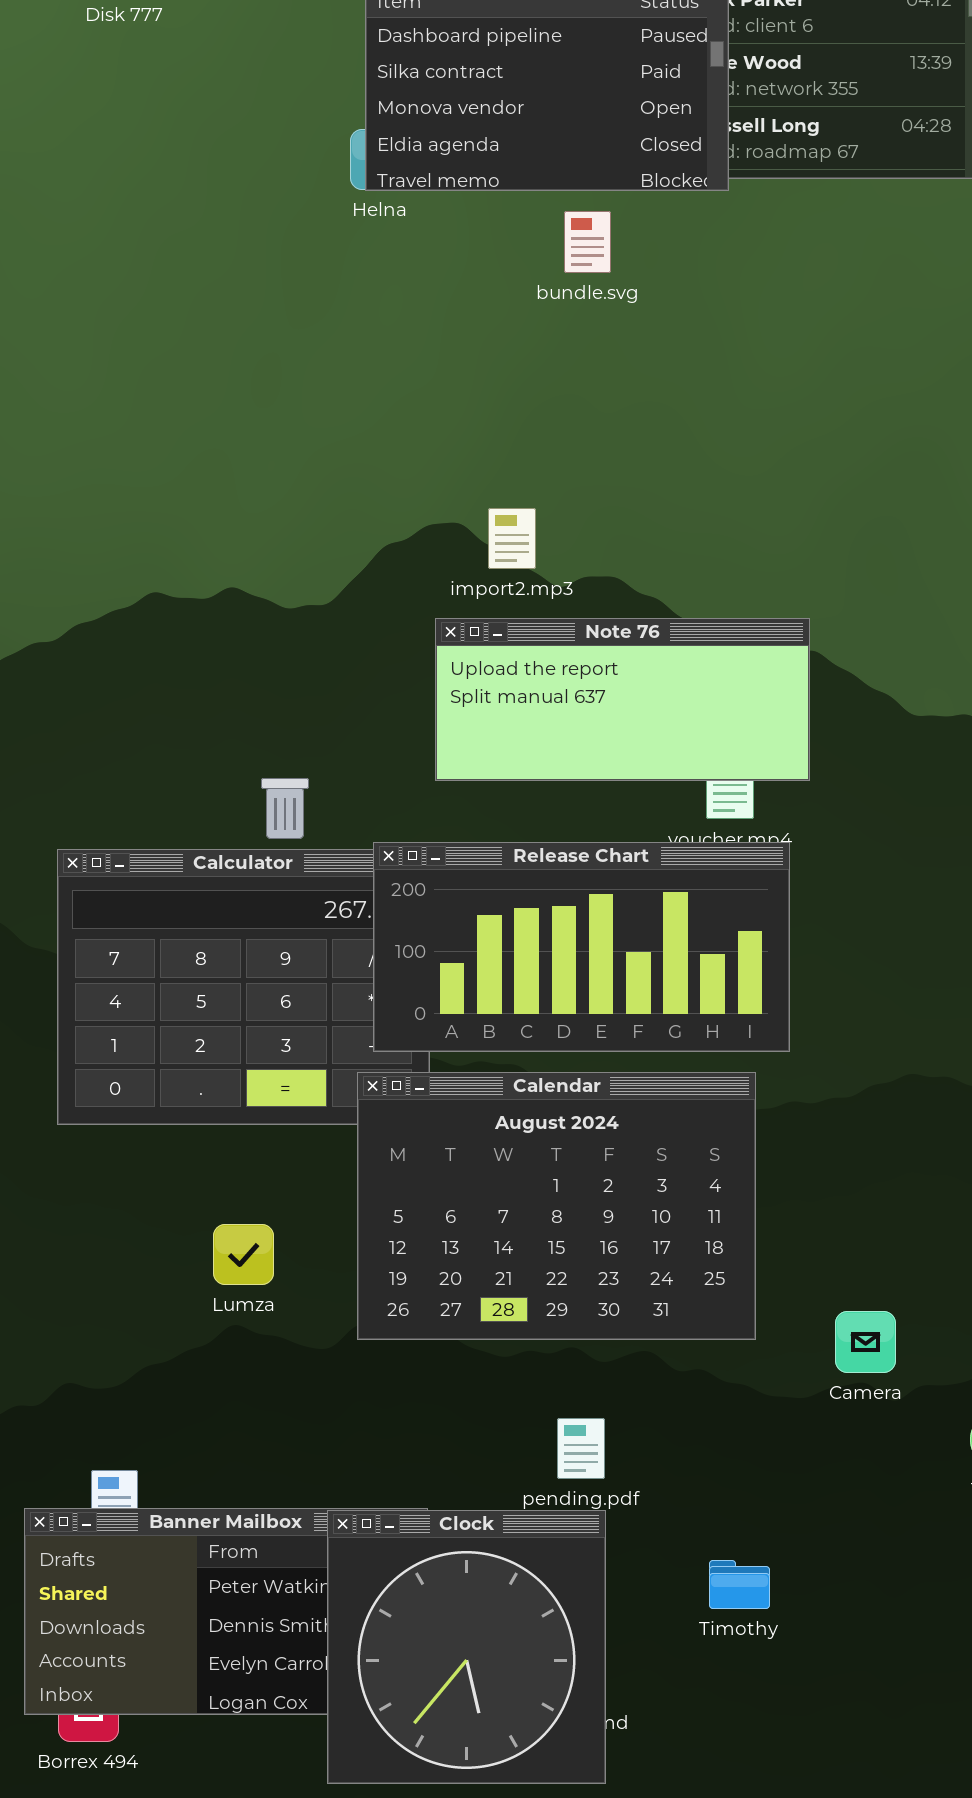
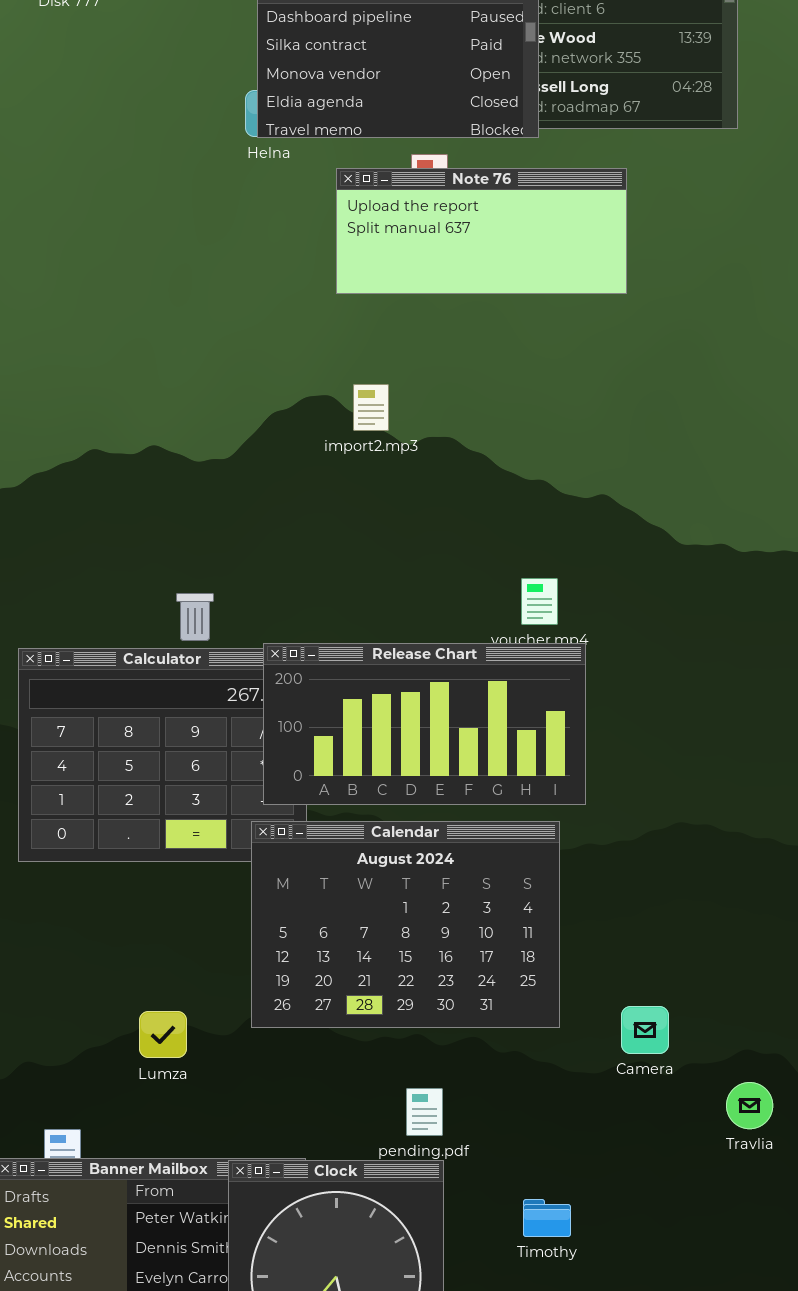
Note 76: [435,618,810,781] -> [336,168,627,294], moved
Lumza: [213,1224,274,1285] -> [139,1011,187,1058], moved

